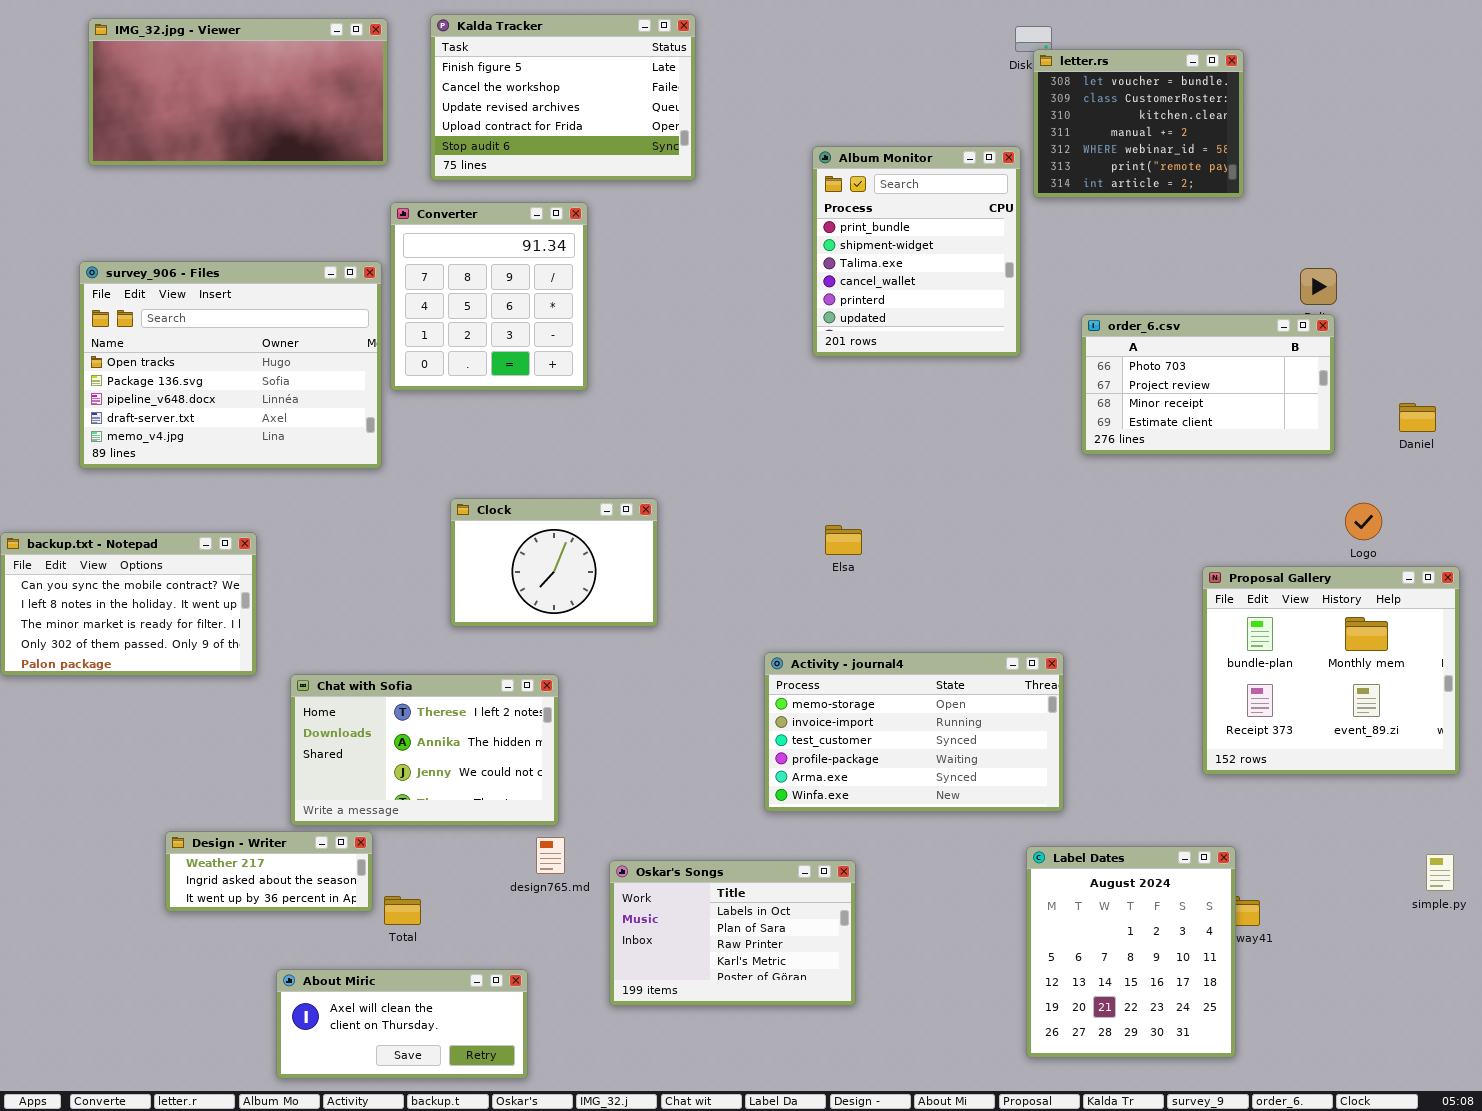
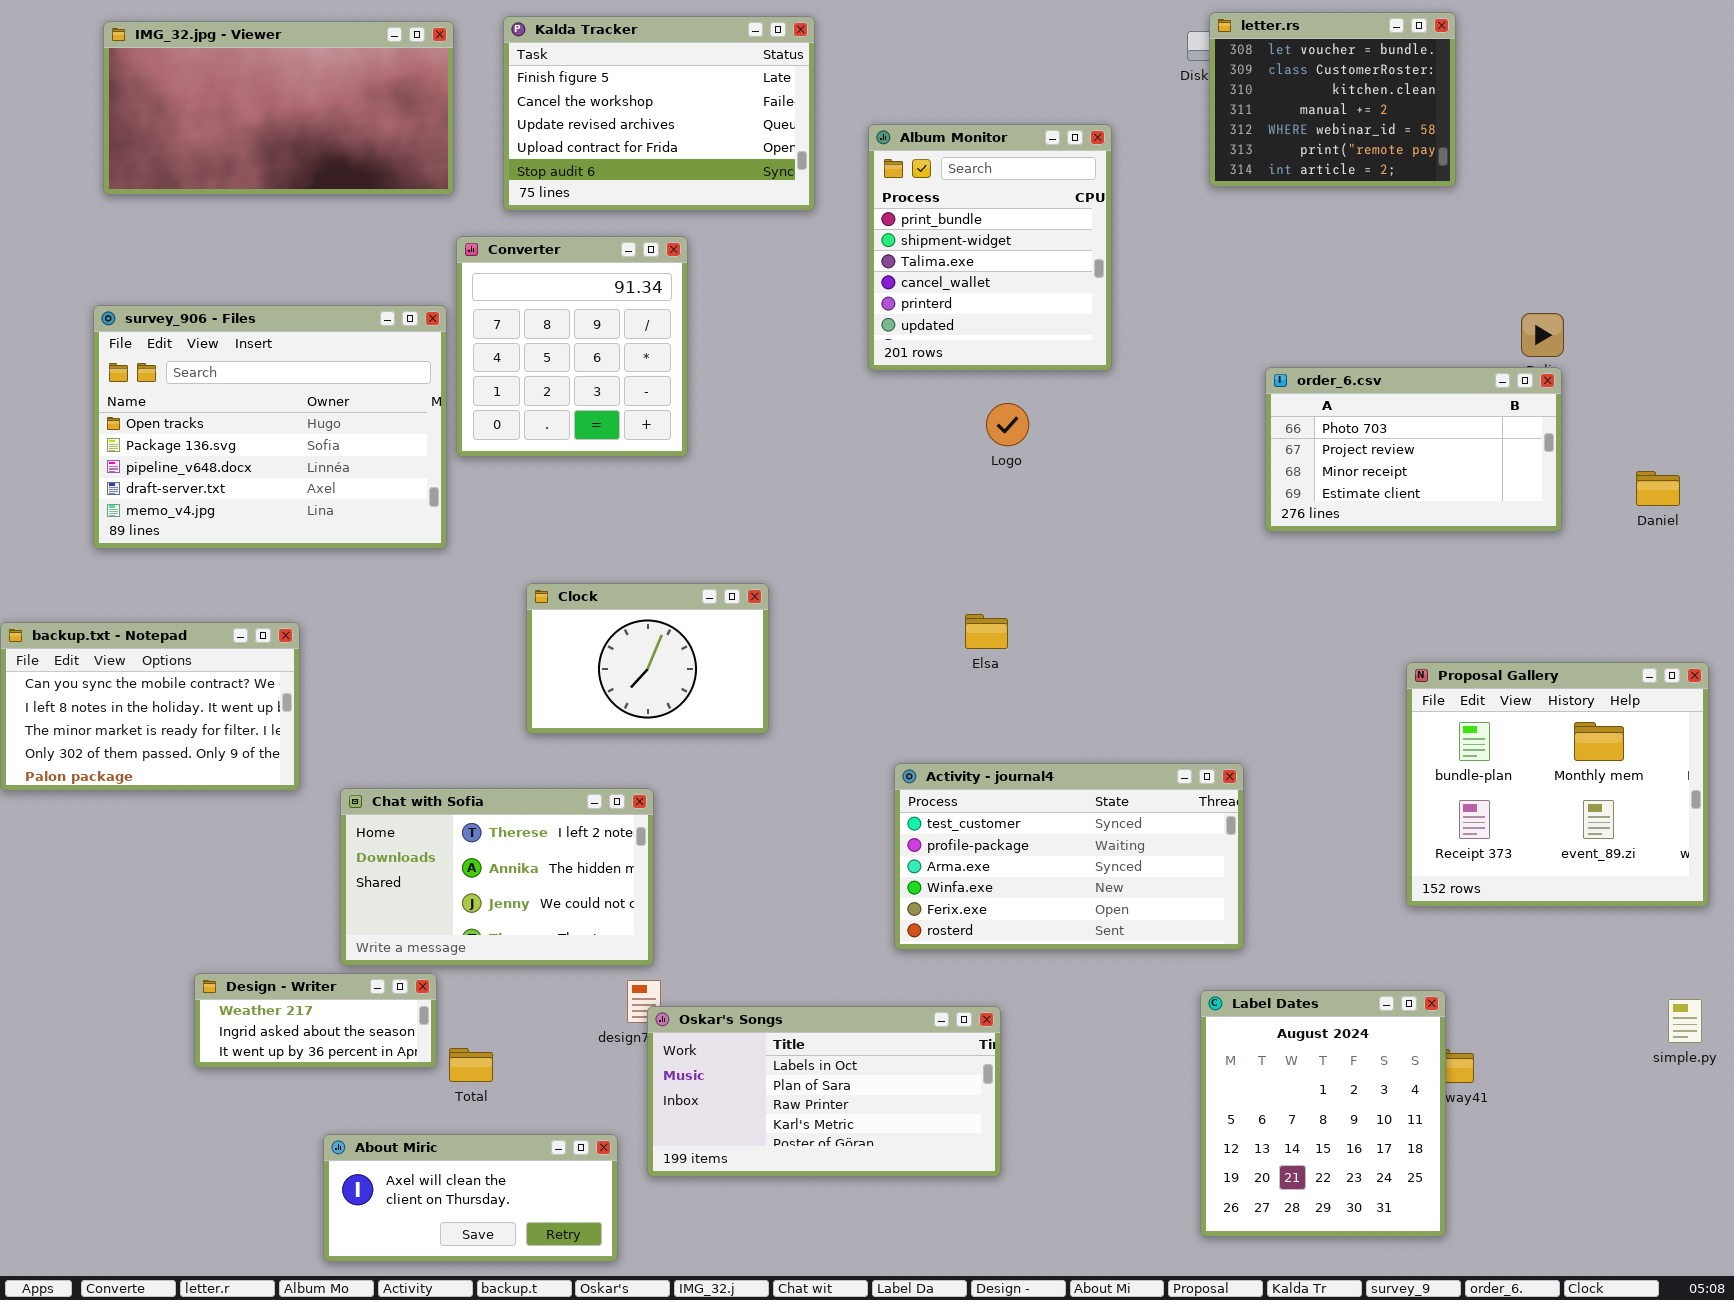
letter.rs: [1033,49,1244,198] -> [1209,12,1456,187], moved
Album Monitor: [812,146,1021,357] -> [868,124,1112,371], moved
Logo: [1345,503,1382,540] -> [986,403,1029,446], moved
Activity - journal4: [764,652,1064,812] -> [894,763,1244,950], scrolled down 2 rows
Oskar's Songs: [609,860,856,1006] -> [647,1006,1001,1177], resized

